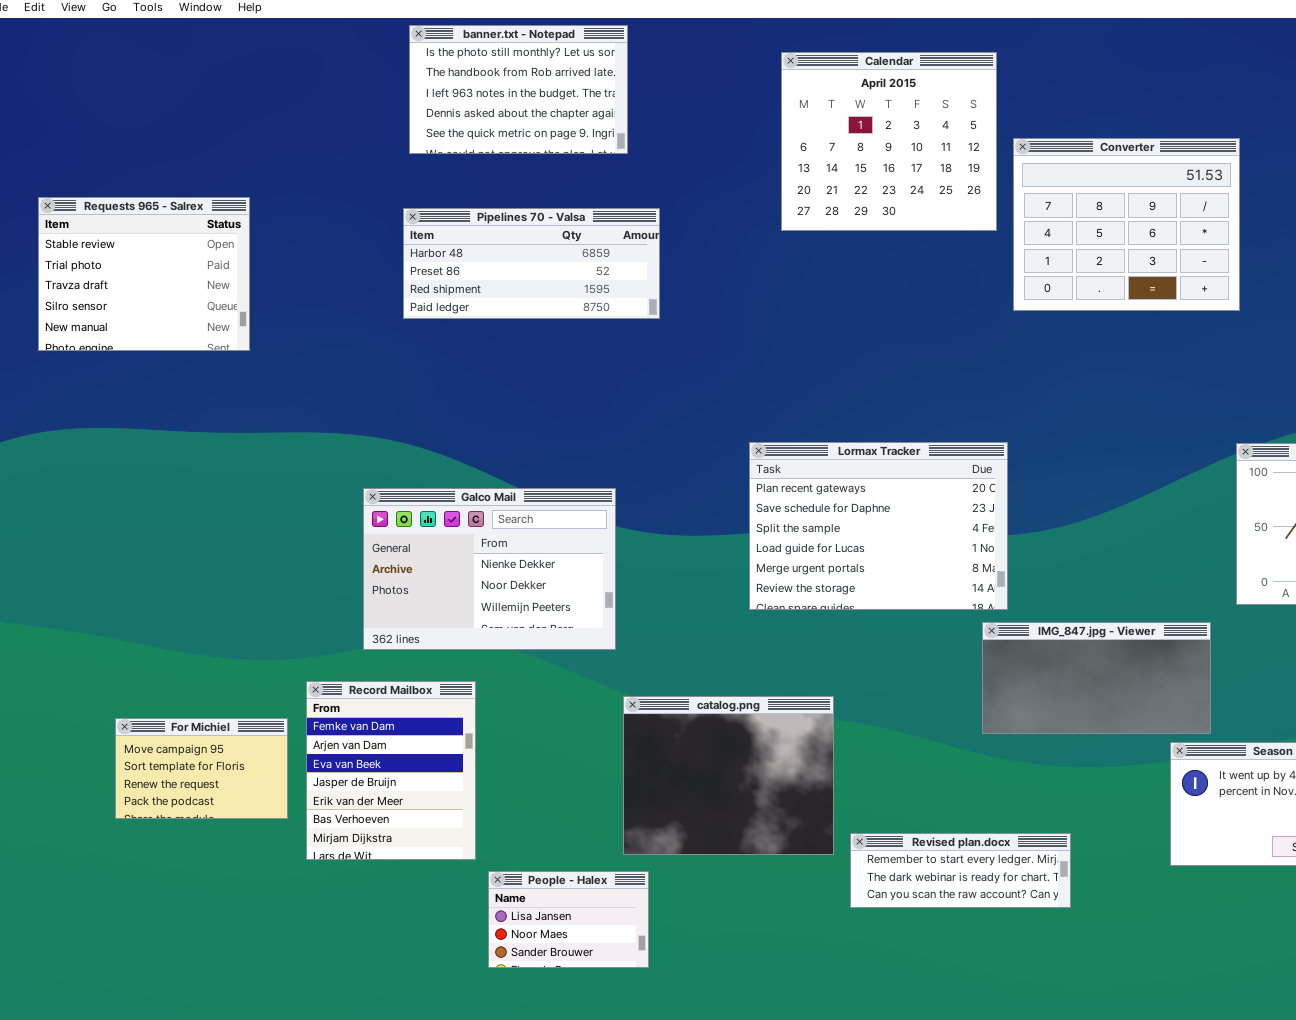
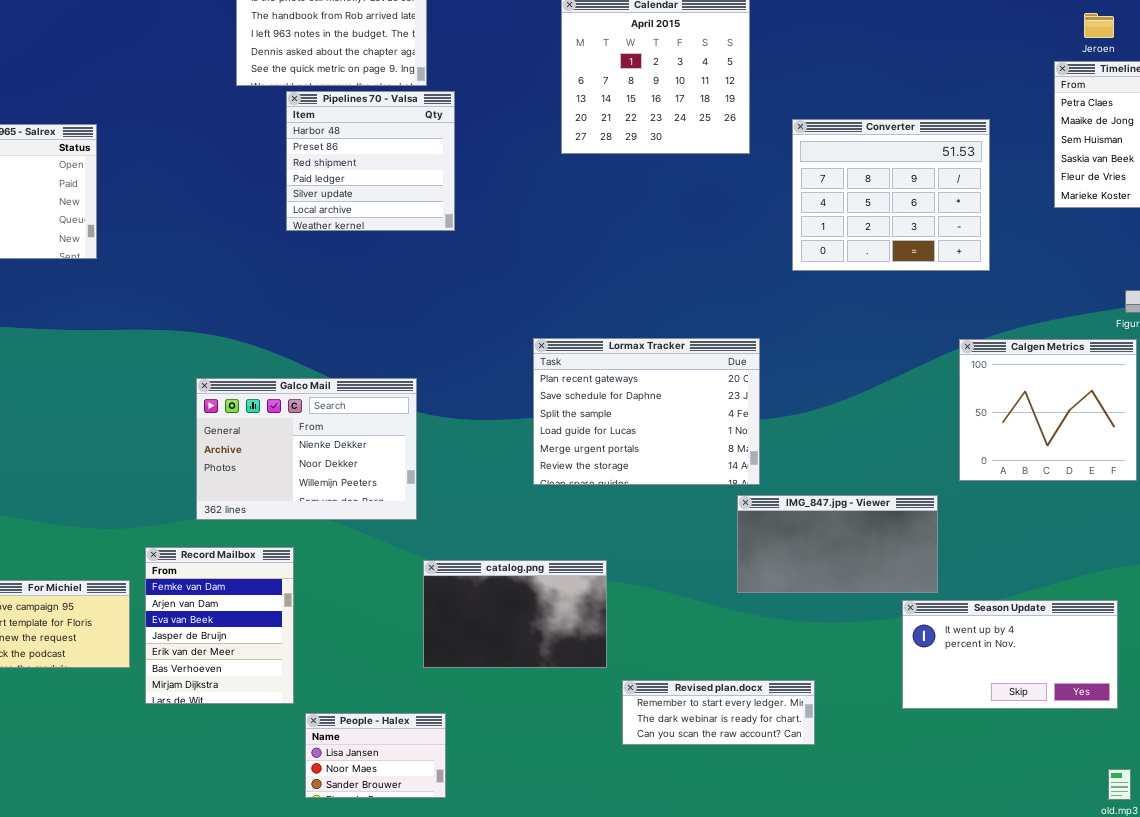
Converter: [1013,138,1240,311] -> [792,119,990,271], moved
Pipelines 70 - Valsa: [403,208,660,319] -> [286,91,455,231], resized
catalog.png: [623,696,834,855] -> [423,560,607,668], resized

